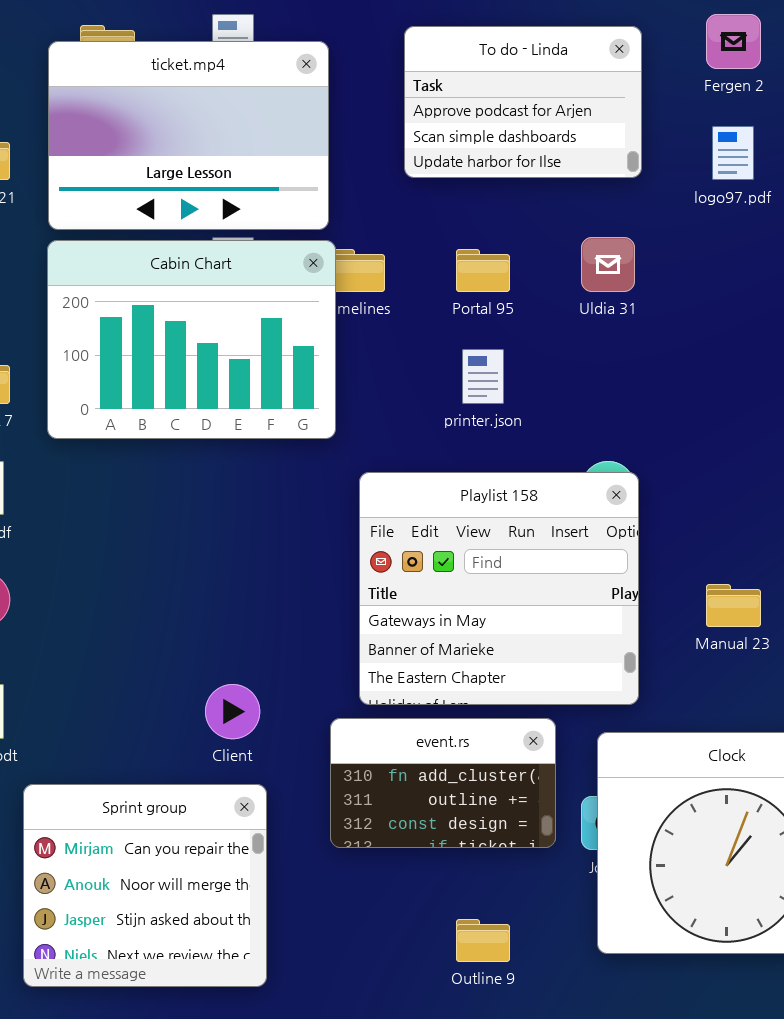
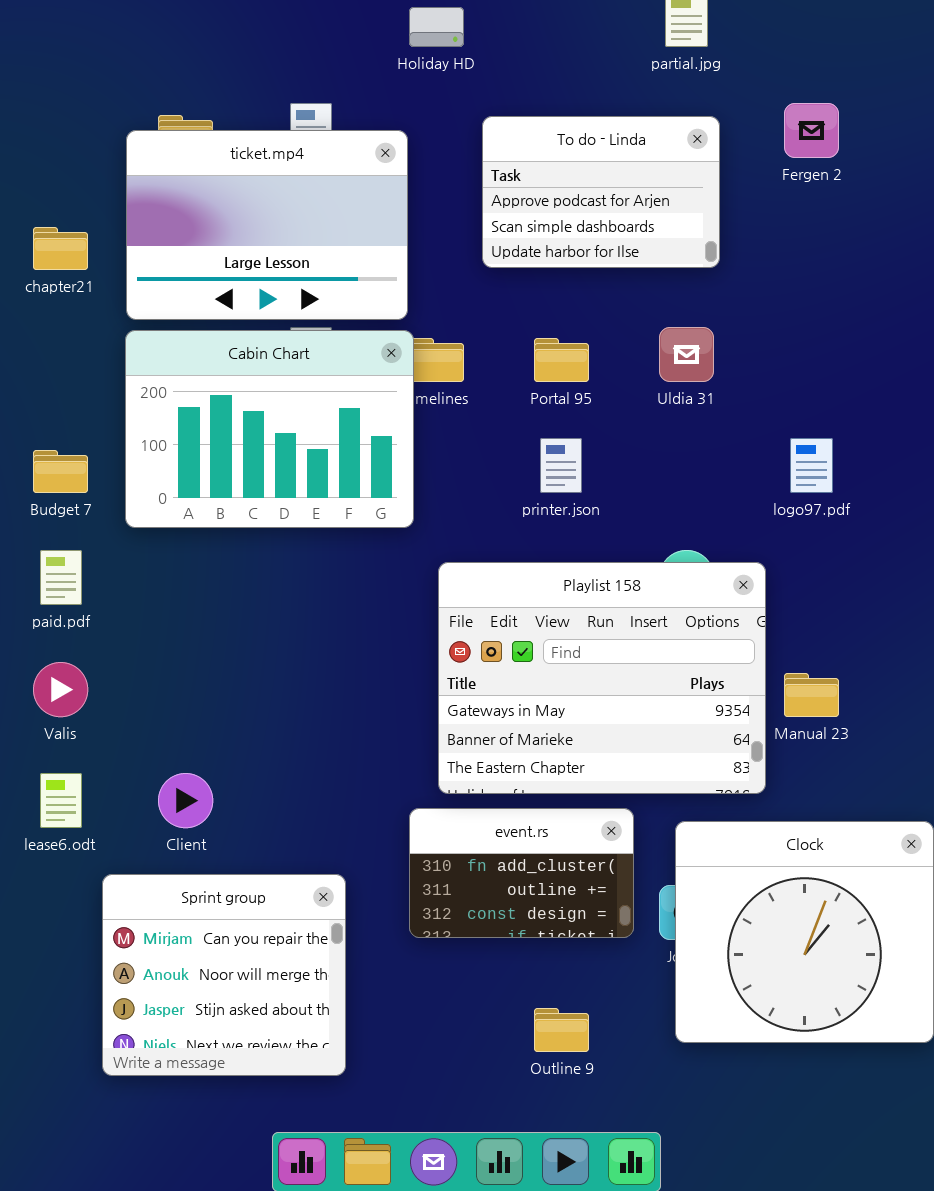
logo97.pdf: [712,126,754,180] -> [790,438,833,493], moved
Playlist 158: [359,472,639,705] -> [438,562,766,794], resized
Client: [205,684,260,739] -> [158,773,213,828], moved

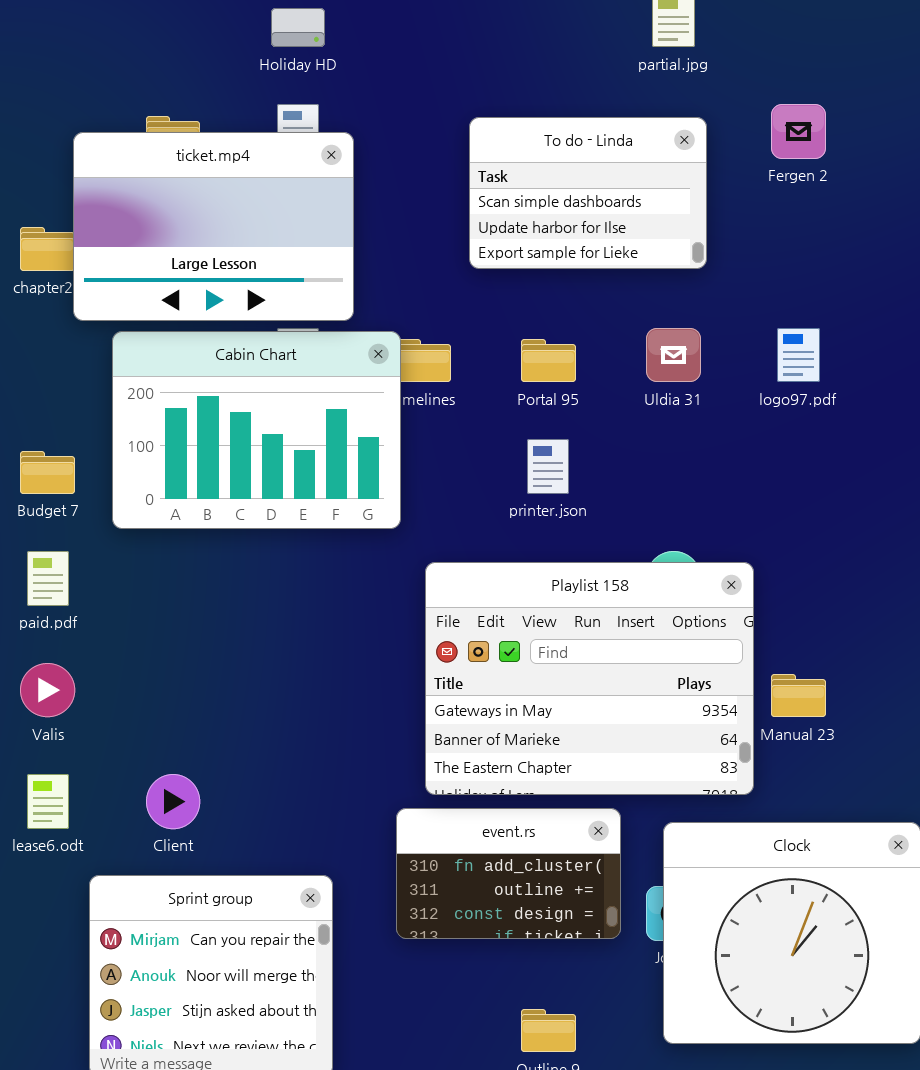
Holiday HD: [409,7,464,47] -> [271,8,325,47], moved
To do - Linda: [482,116,720,268] -> [469,117,707,269], scrolled down 1 row
ticket.mp4: [126,130,408,320] -> [73,132,354,321], moved
logo97.pdf: [790,438,833,493] -> [777,328,820,382], moved

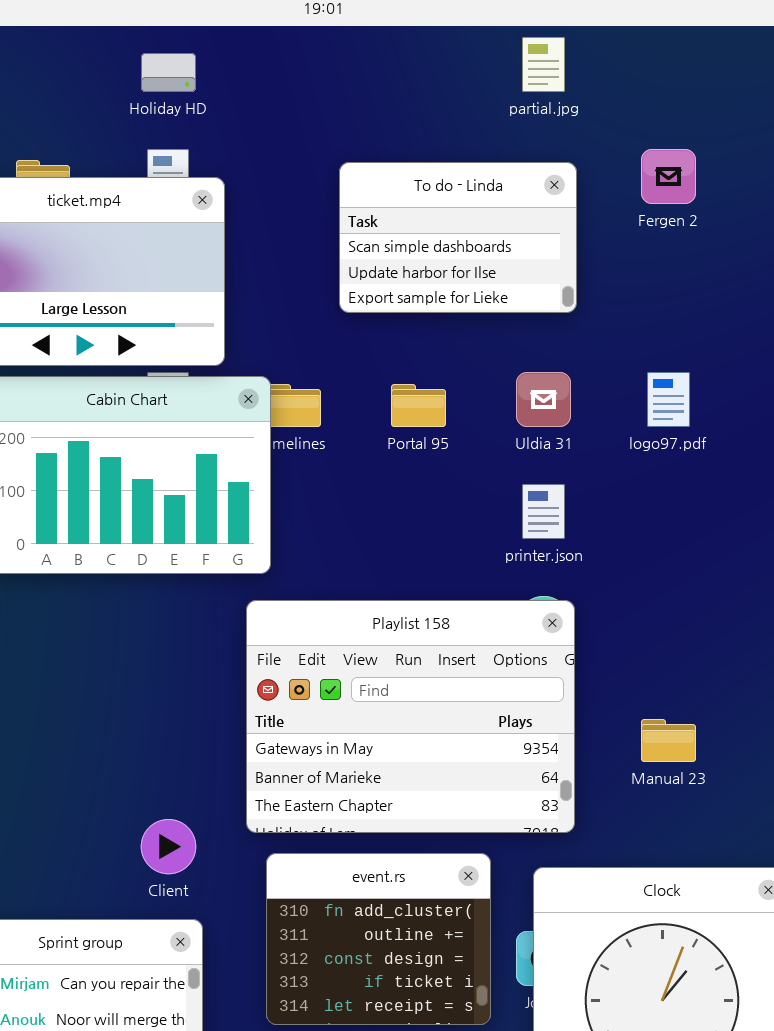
printer.json: [527,439,569,494] -> [522,484,565,539], moved
Playlist 158: [425,562,754,795] -> [246,600,575,833], moved
Client: [146,774,200,829] -> [141,819,196,874], moved
event.rs: [396,808,621,939] -> [266,853,491,1025], resized

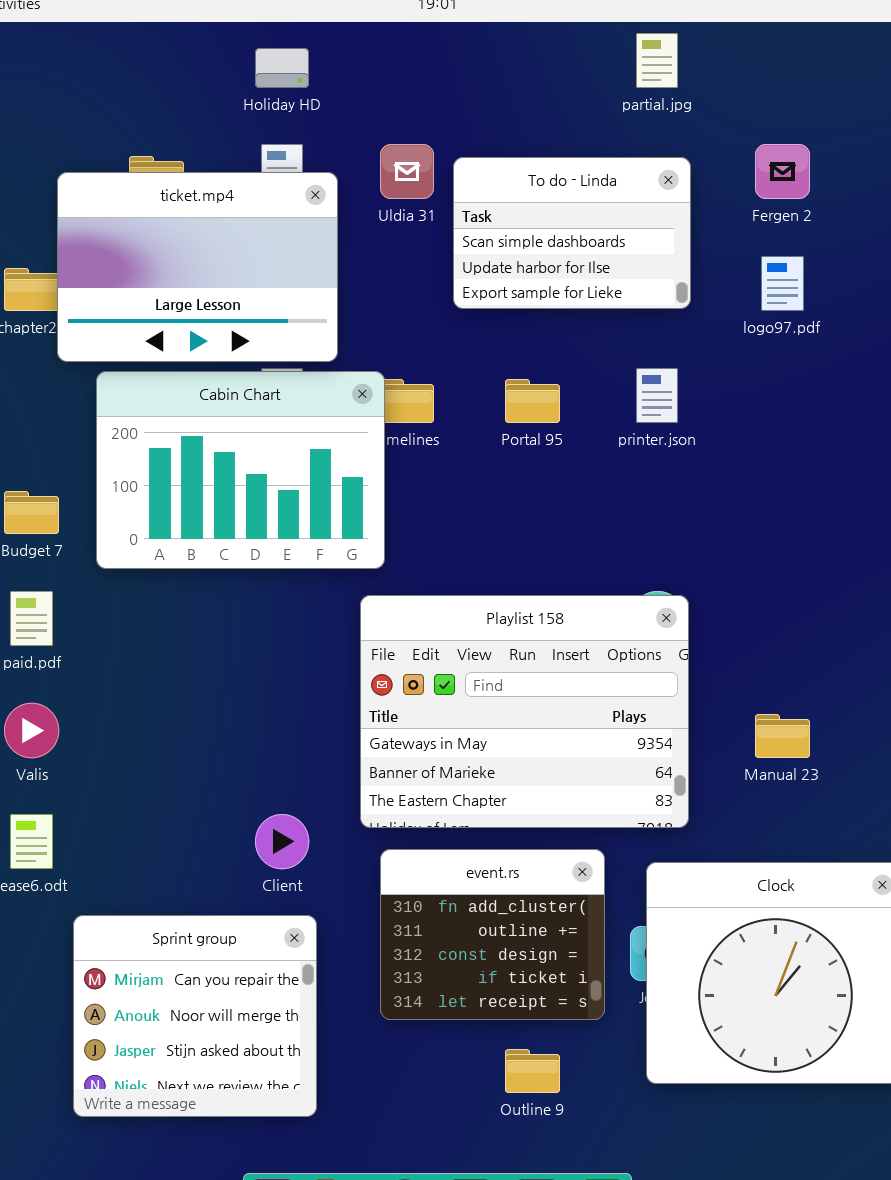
Uldia 31: [516,372,571,427] -> [380,144,434,199], moved
logo97.pdf: [647,372,690,427] -> [761,256,804,311], moved
printer.json: [522,484,565,539] -> [636,368,678,423], moved

